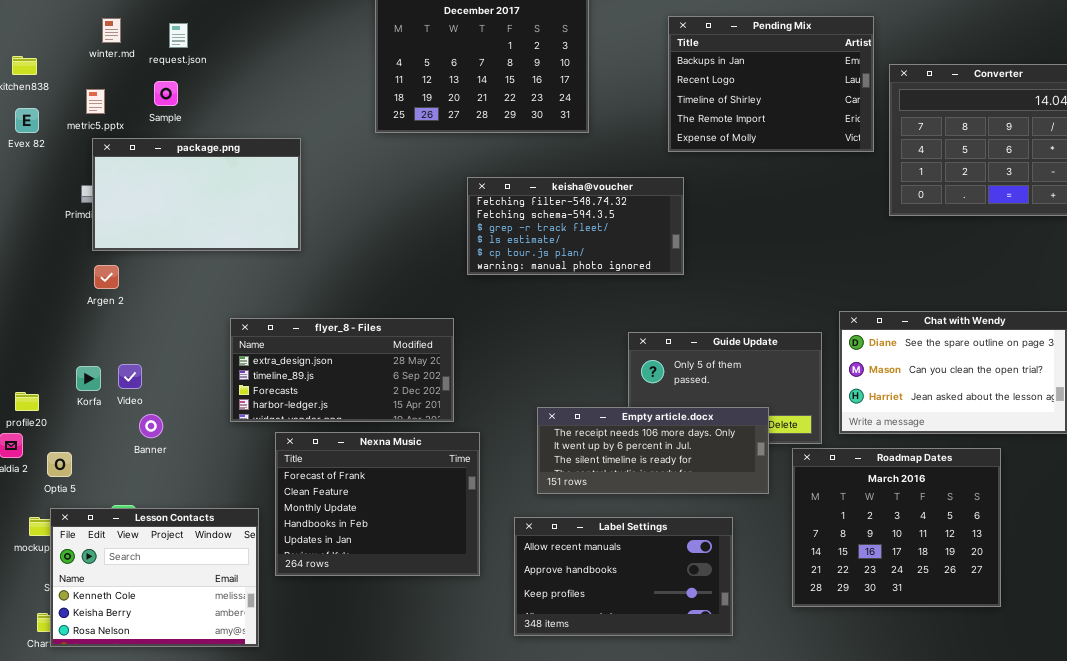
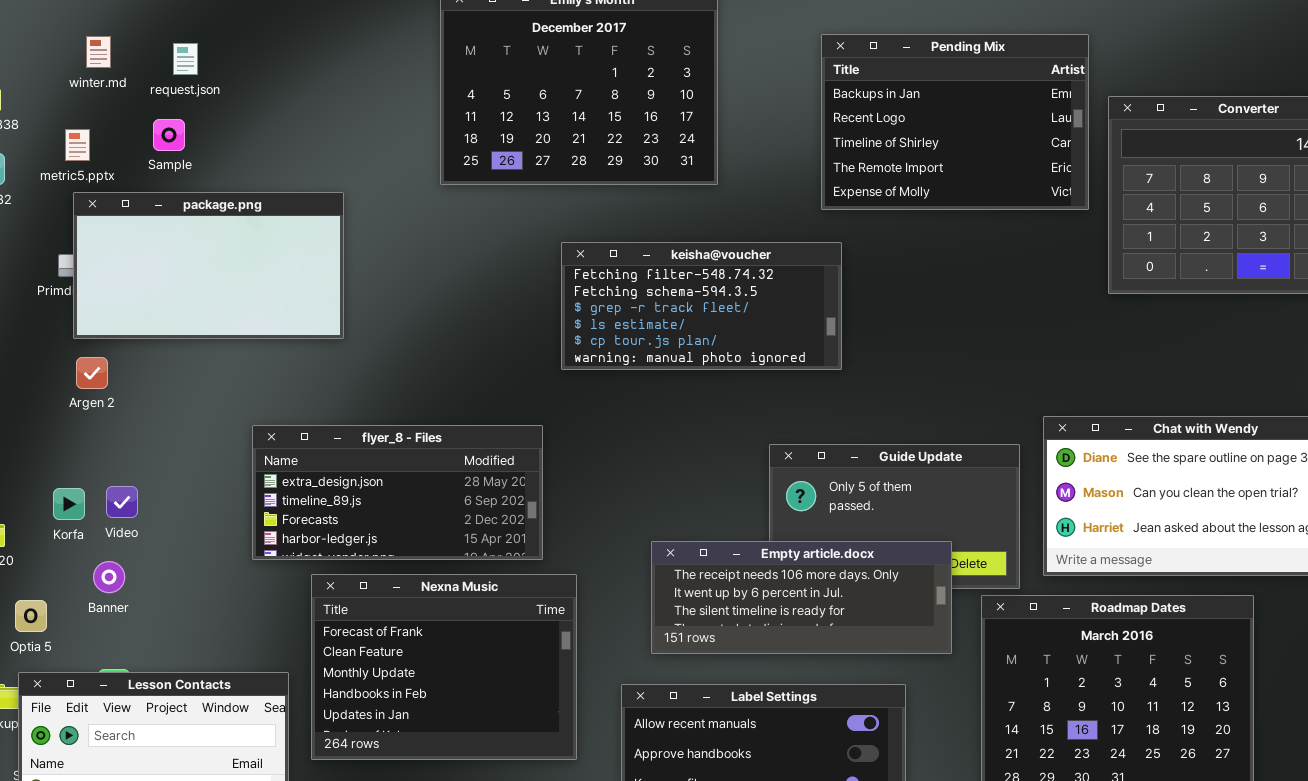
Banner: [139,414,163,438] -> [93,561,125,593], moved

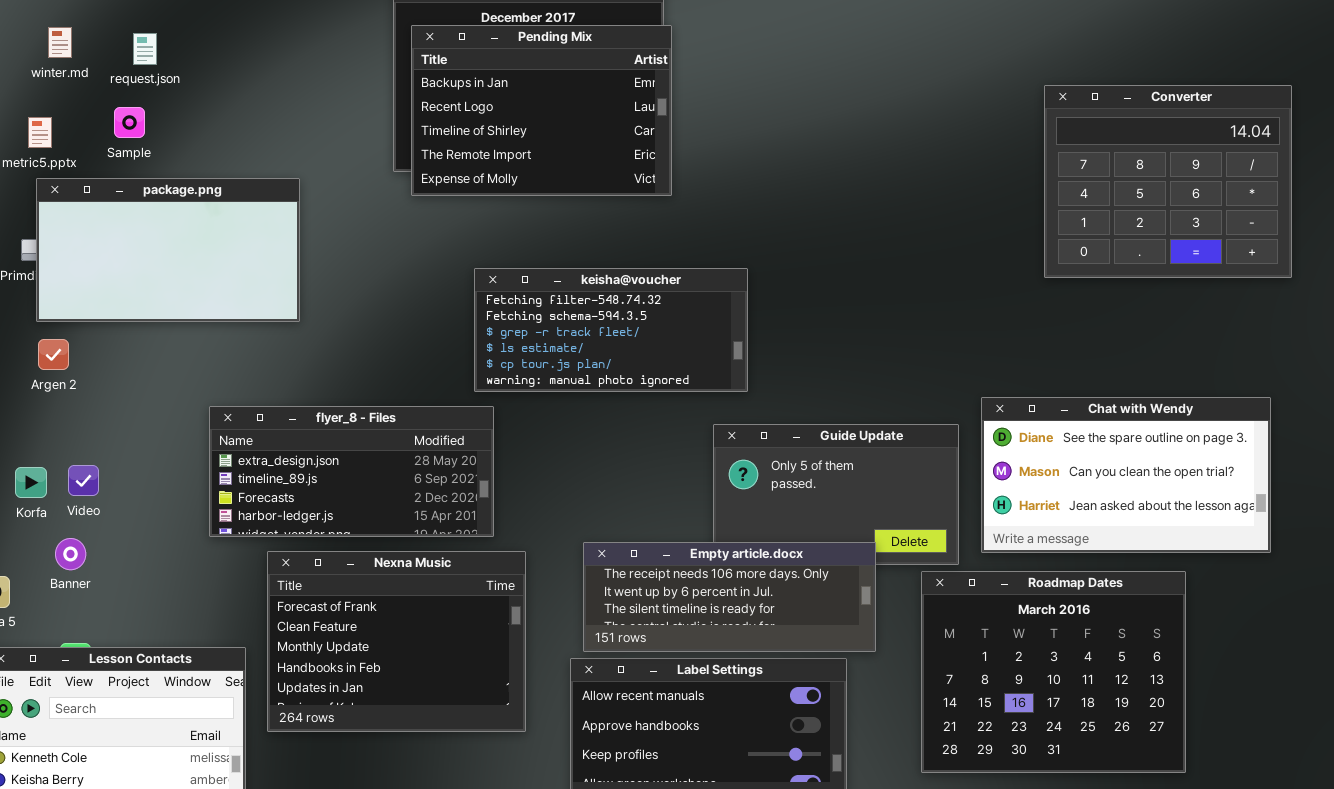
Pending Mix: [821,34,1089,210] -> [411,25,672,196], moved
keisha@voucher: [561,242,842,370] -> [474,268,748,392], moved
Empty article.docx: [651,541,952,654] -> [583,542,876,652], moved

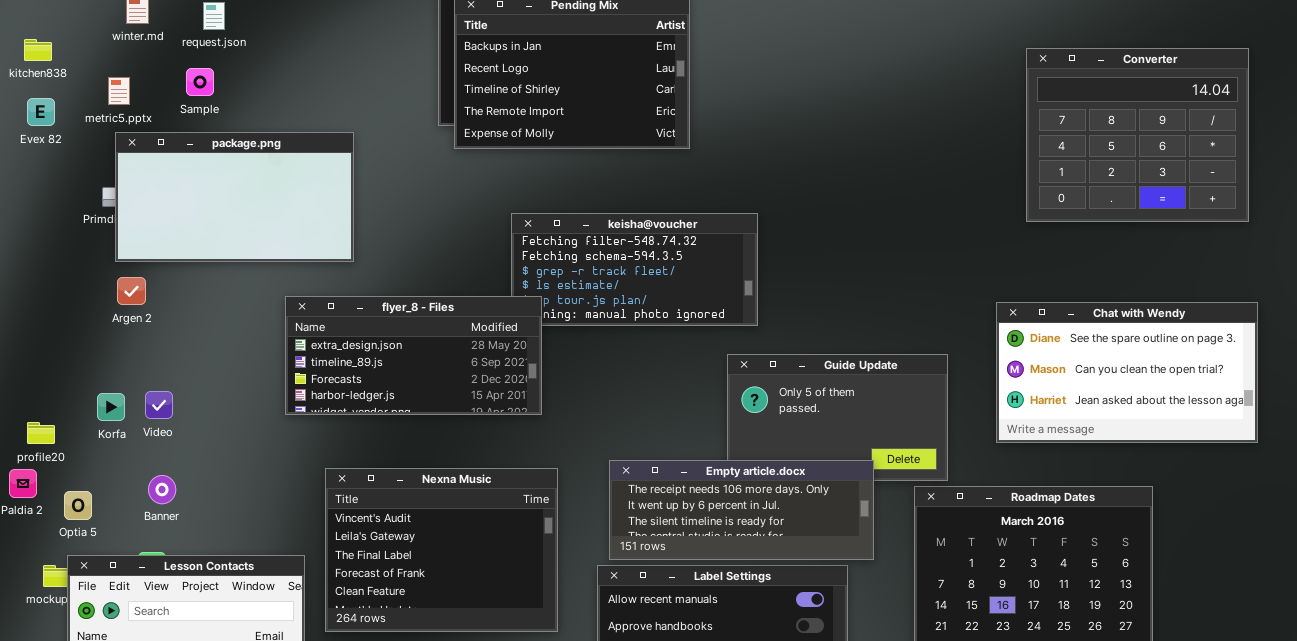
Chat with Wendy: [981,397,1271,553] -> [996,302,1258,443], moved
flyer_8 - Files: [209,406,494,537] -> [285,296,542,415], moved
Banner: [55,538,86,570] -> [148,475,176,504], moved
Nexna Music: [267,551,526,732] -> [325,468,558,632], scrolled up 3 rows

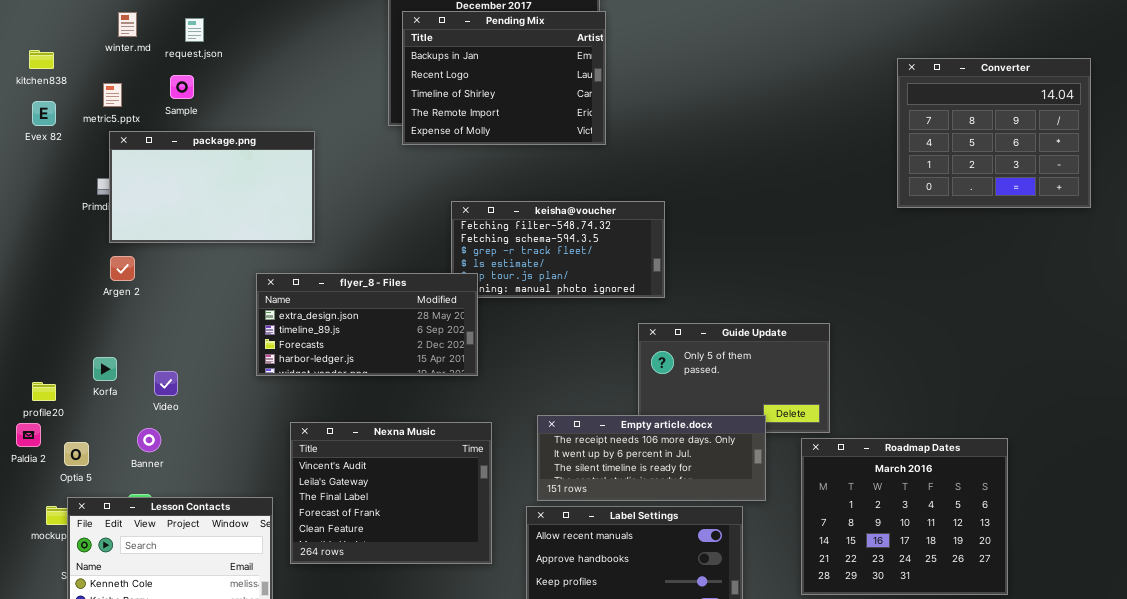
Chat with Wendy: [996,302,1258,443] -> none, closed
Video: [145,391,173,419] -> [154,371,178,396], moved

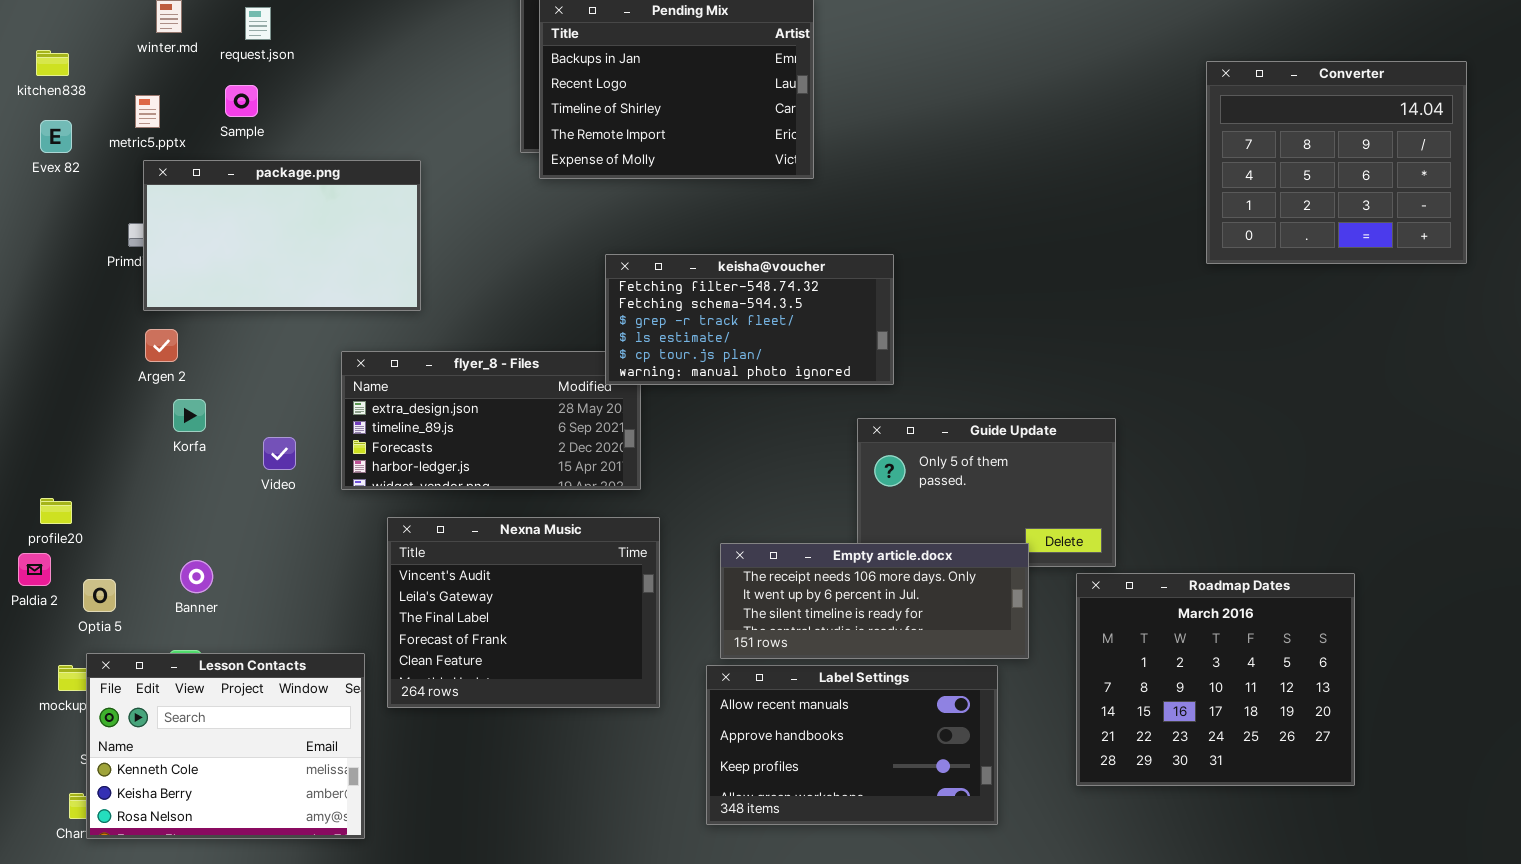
keisha@voucher: [451,201,665,298] -> [605,254,894,385], raised
Korfa: [93,357,117,381] -> [173,399,206,432], moved
Video: [154,371,178,396] -> [263,437,296,470], moved
Nexna Music: [290,422,492,564] -> [387,517,660,708], moved

